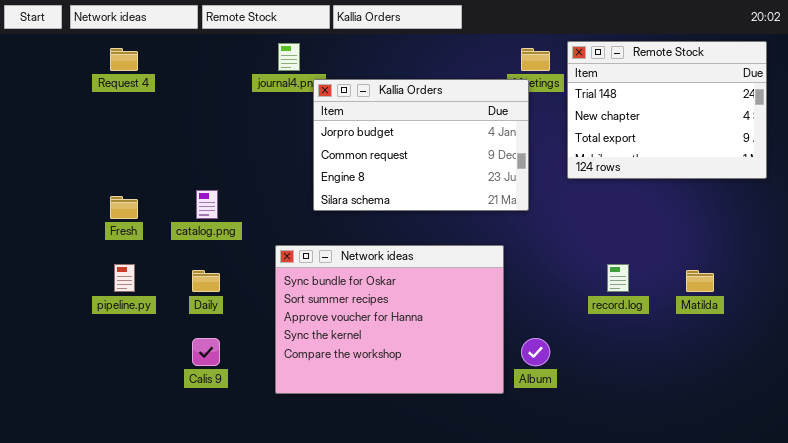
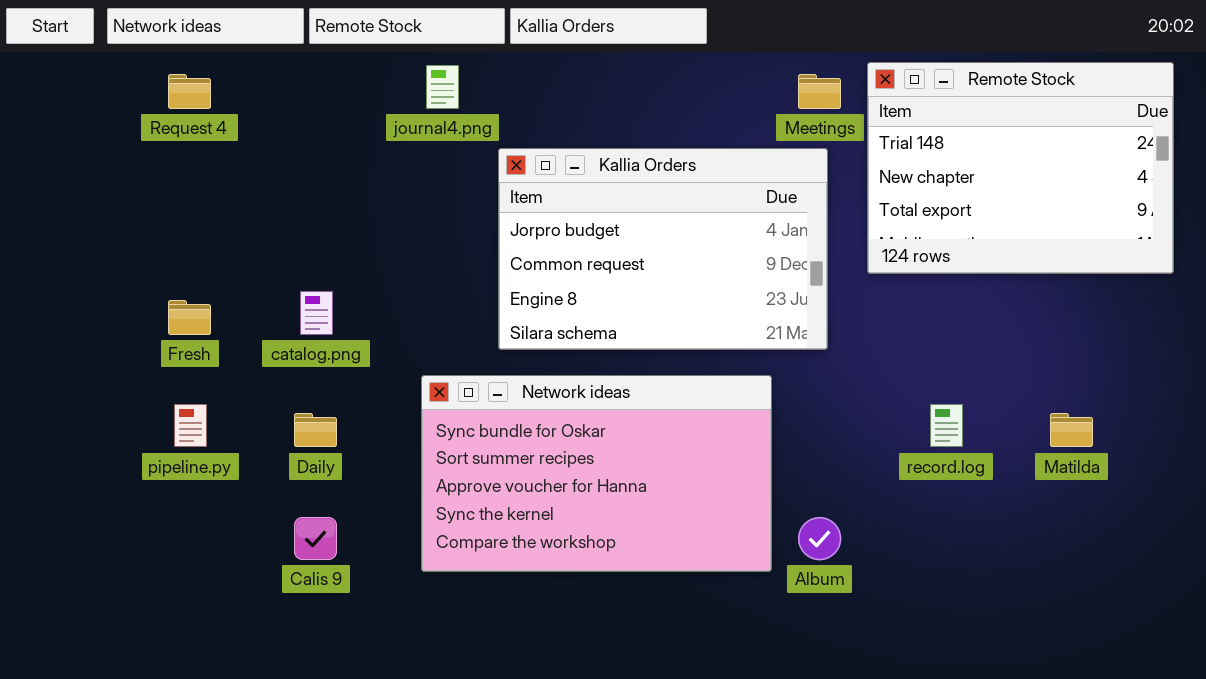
Kallia Orders: [313,79,529,211] -> [498,148,828,350], moved
Network ideas: [275,245,504,394] -> [421,375,772,572], resized

